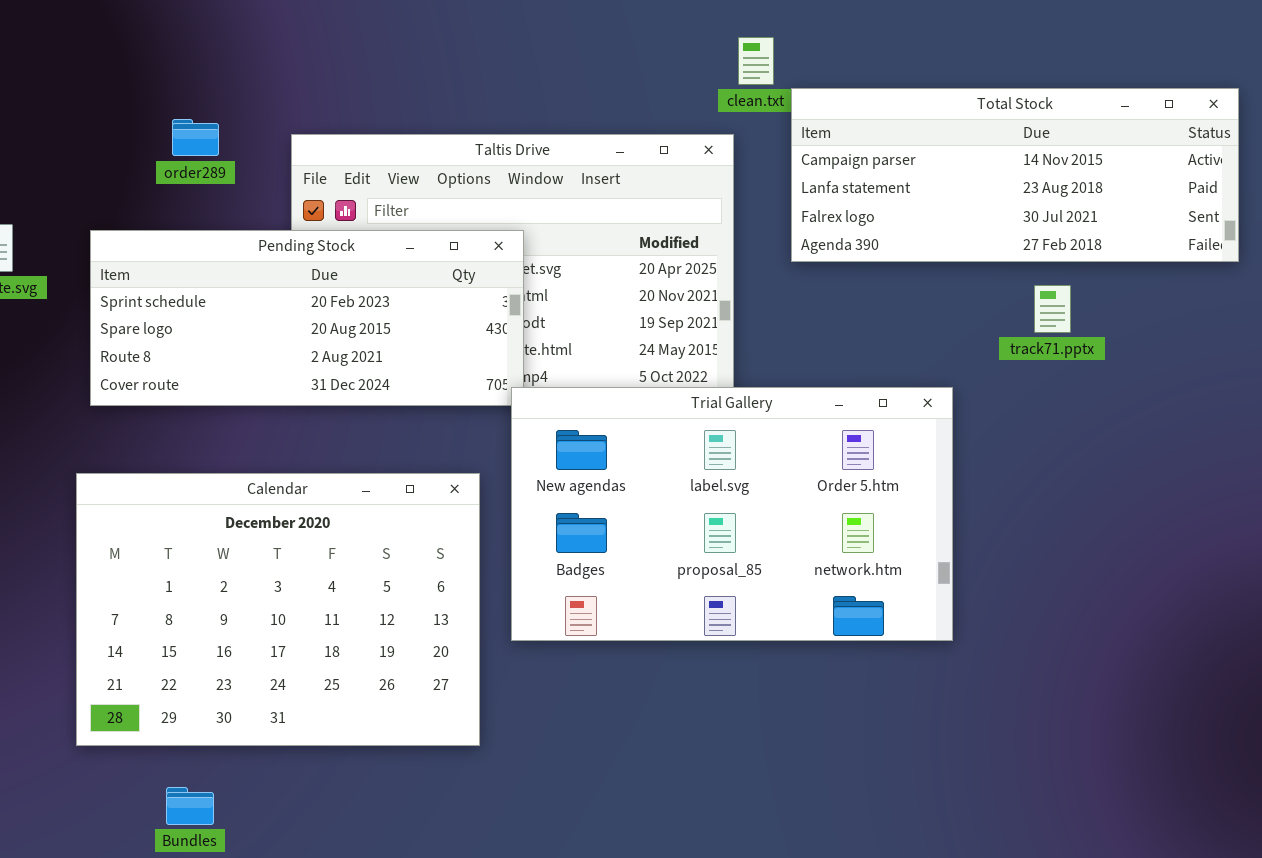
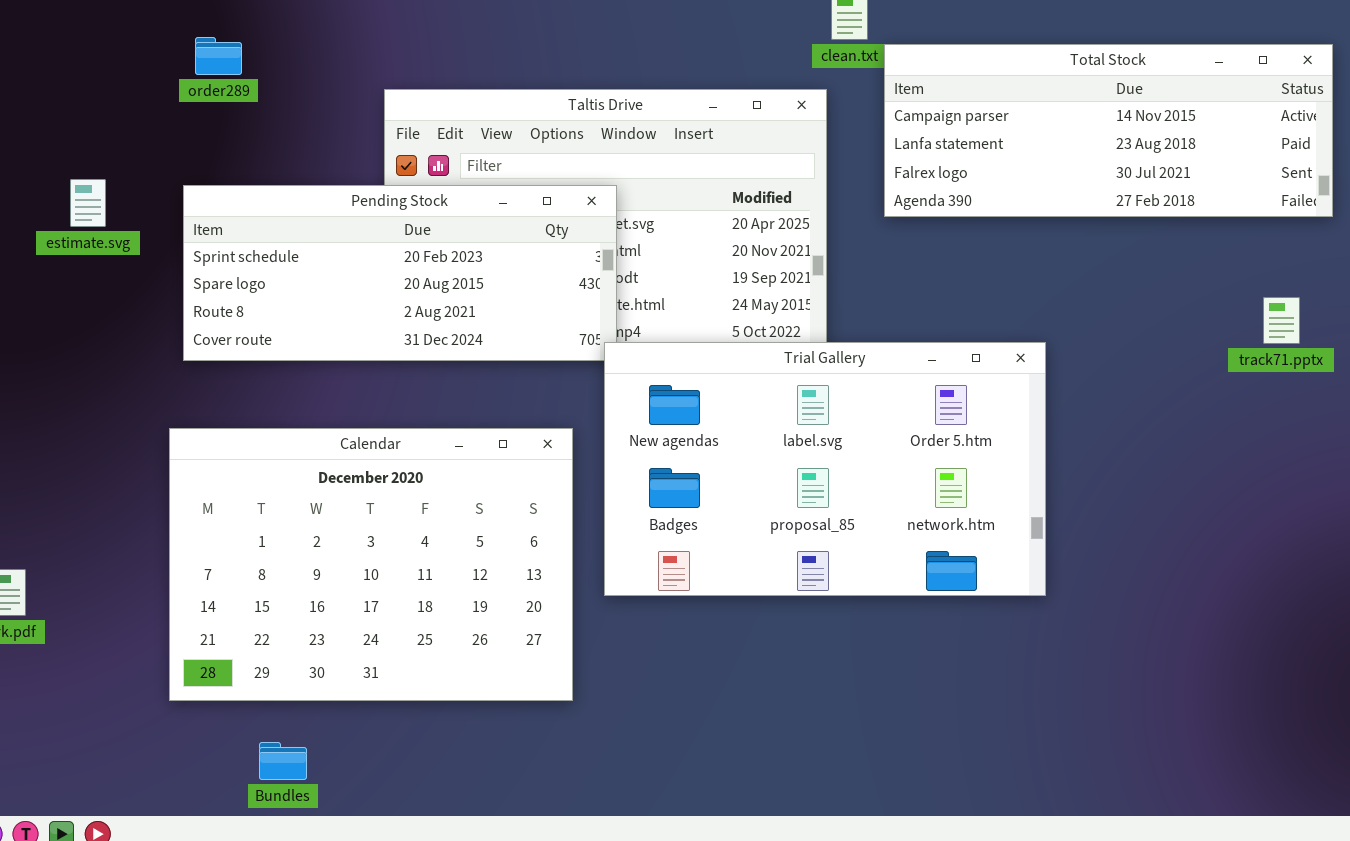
order289: [172,119,219,156] -> [195,37,242,75], moved
track71.pptx: [1034,285,1071,333] -> [1263,297,1300,344], moved

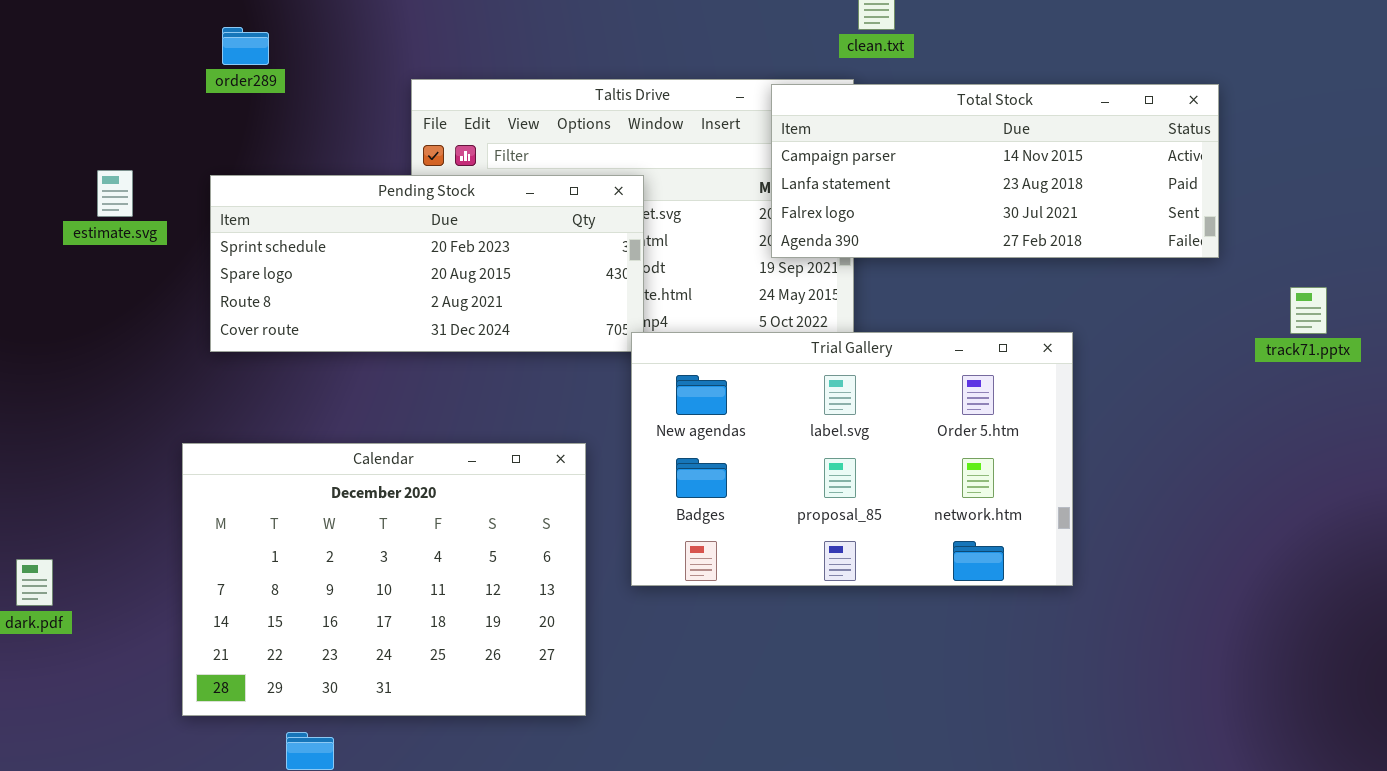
Total Stock: [884,44,1333,217] -> [771,84,1219,258], moved
Calendar: [169,428,573,701] -> [182,443,586,716], moved

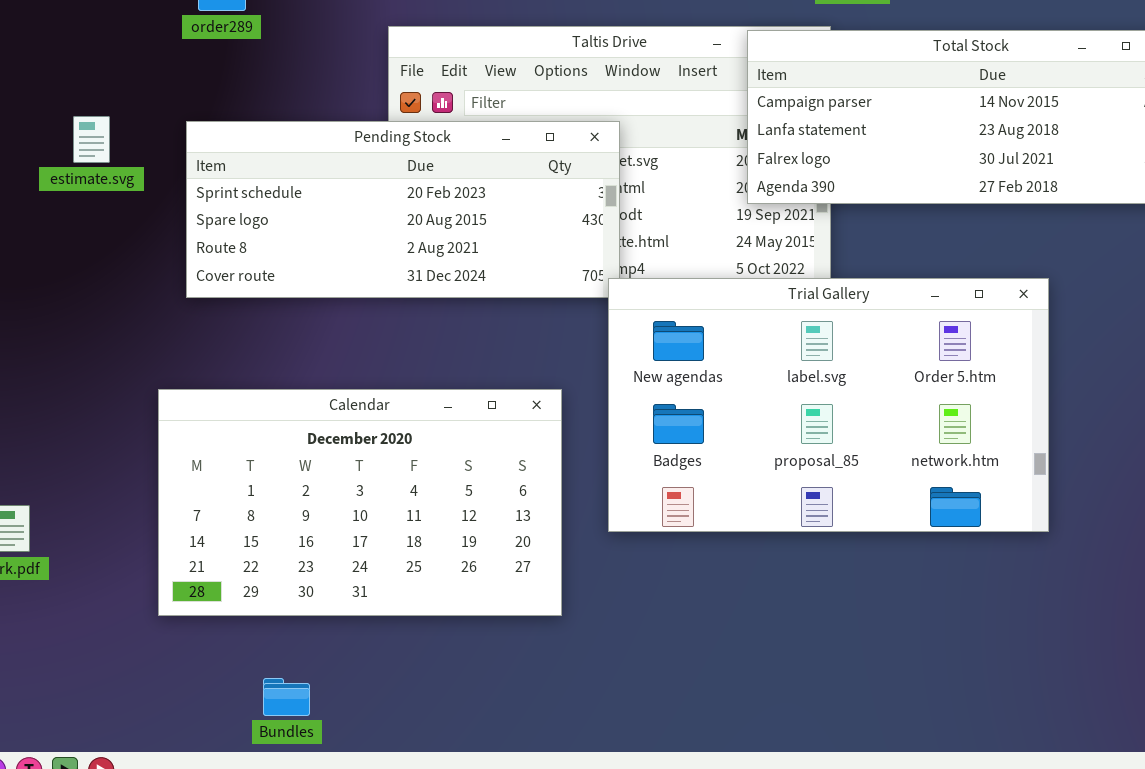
Calendar: [182,443,586,716] -> [158,389,562,616], resized

